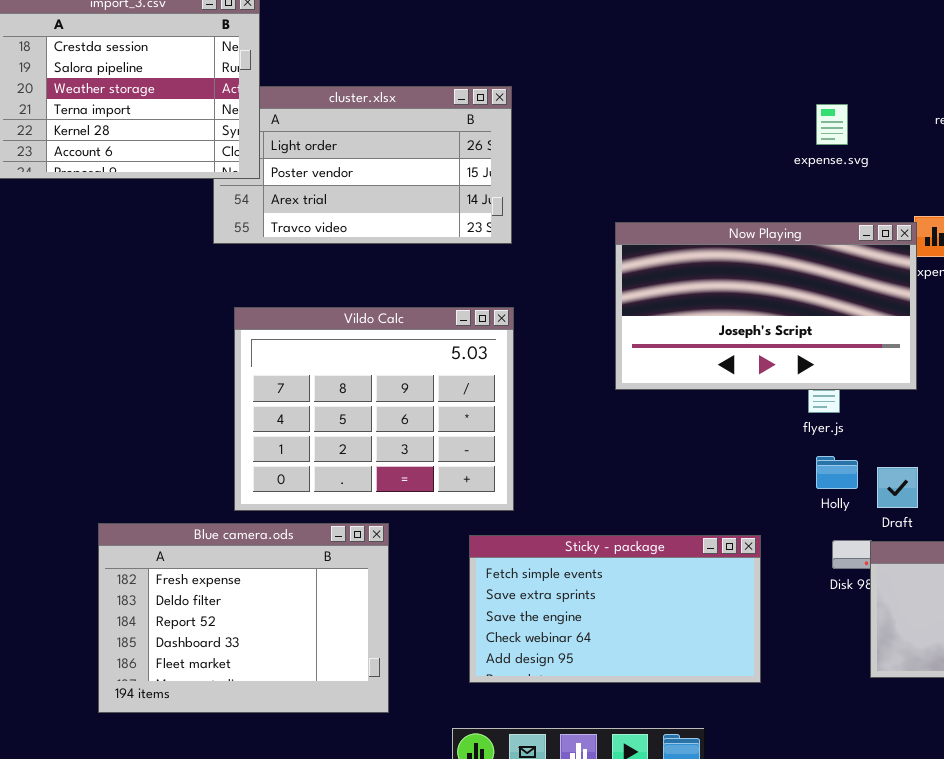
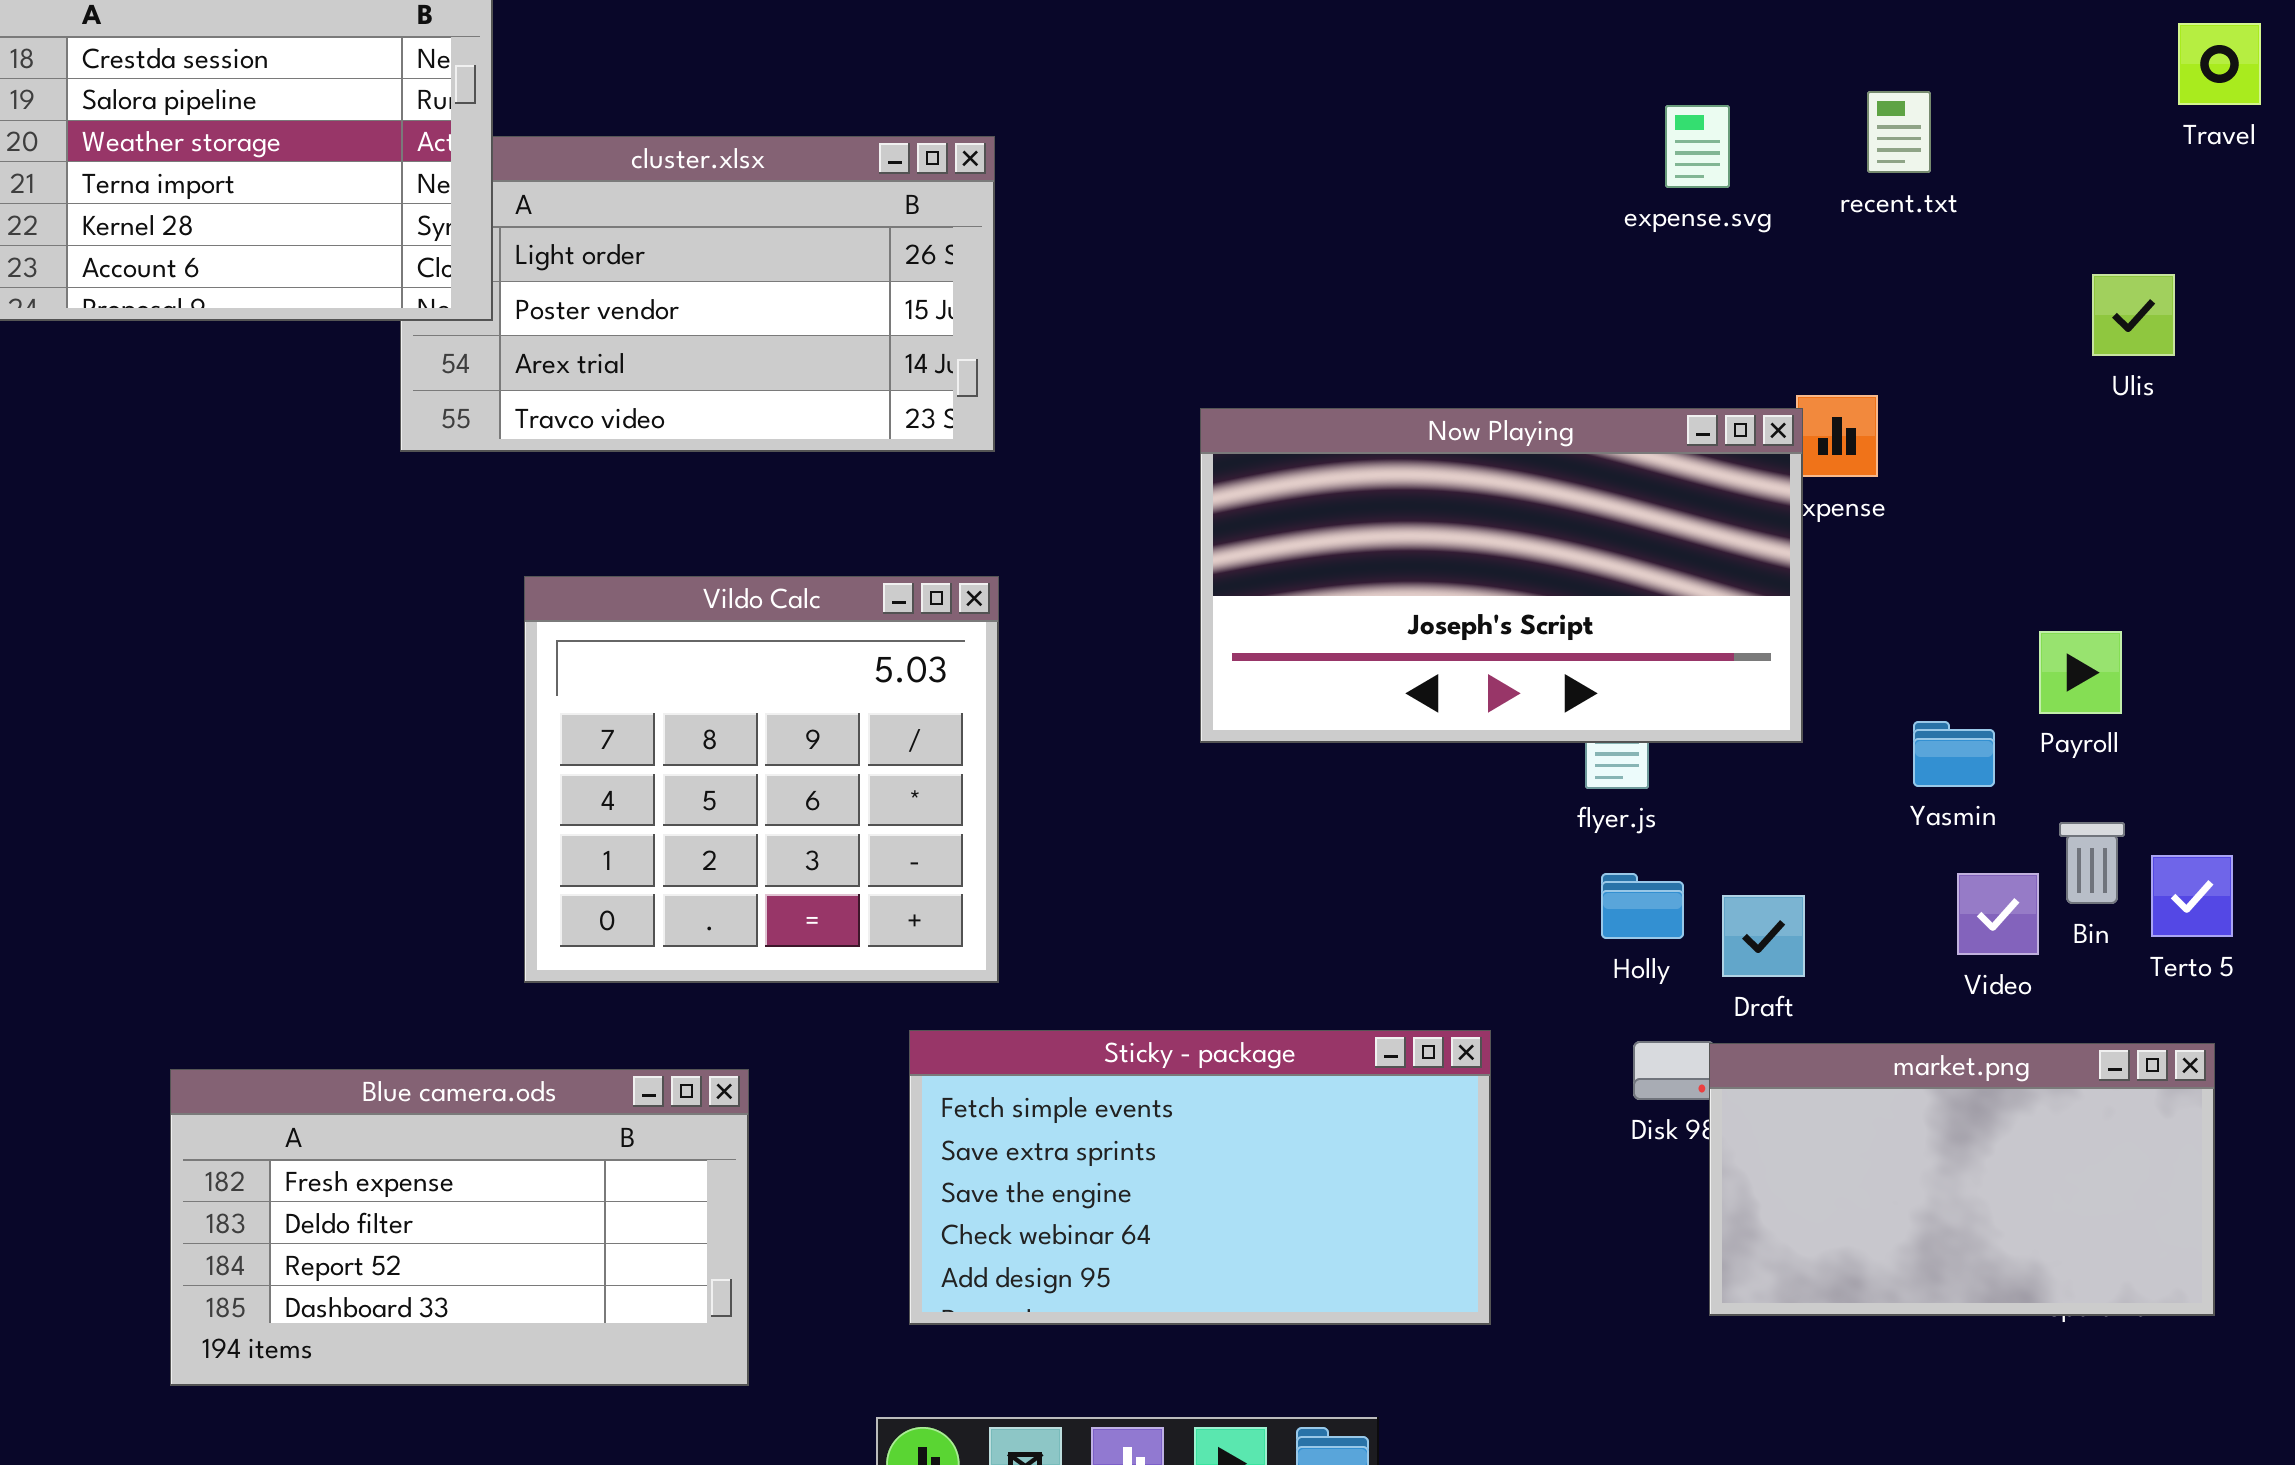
expense.svg: [816,104,848,145] -> [1665,105,1730,188], moved
Vildo Calc: [234,307,514,511] -> [524,576,999,983], resized
Blue camera.ods: [98,523,389,713] -> [170,1069,749,1386], resized

